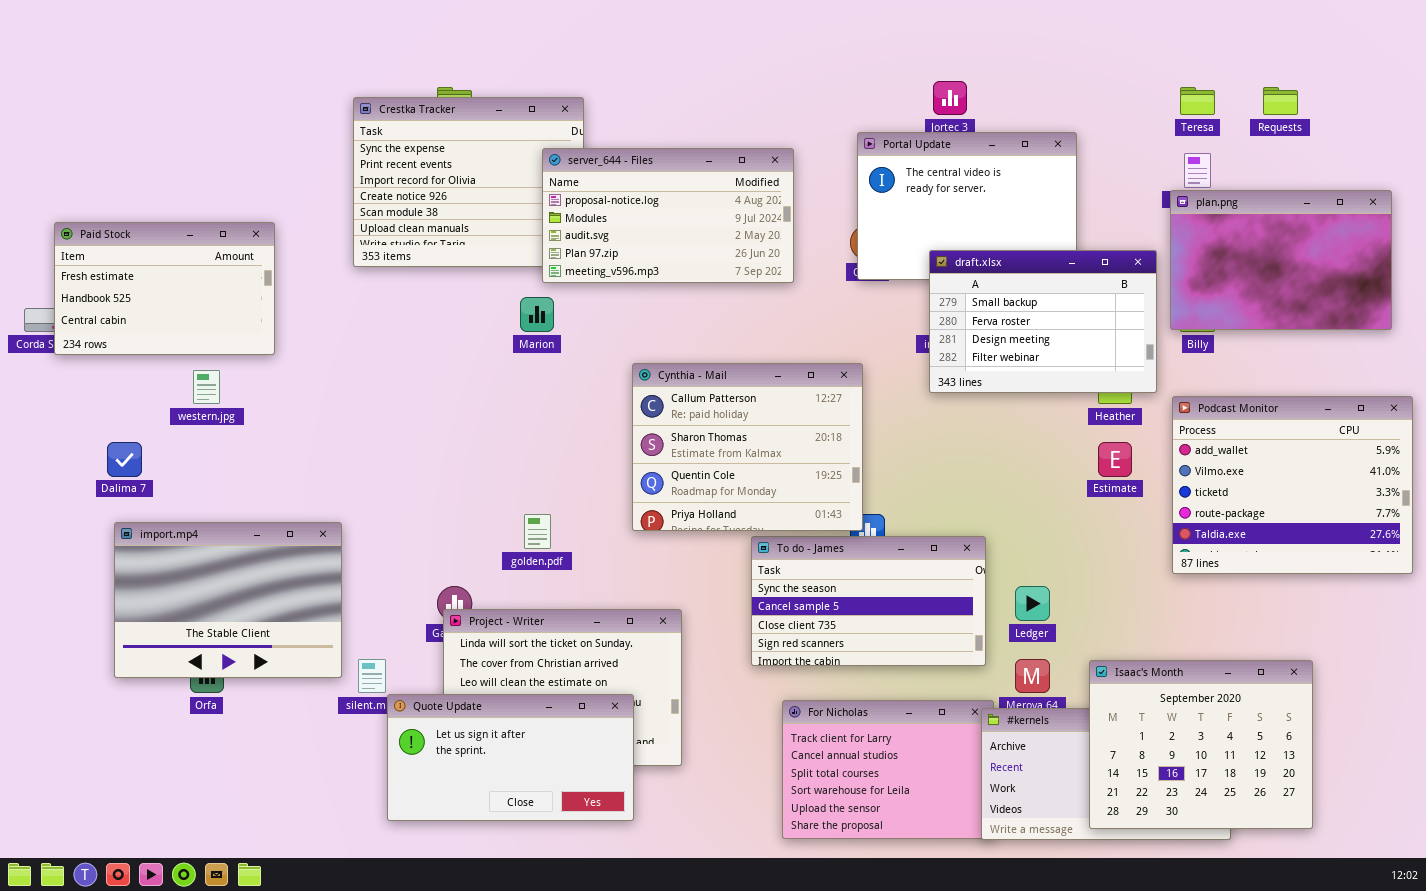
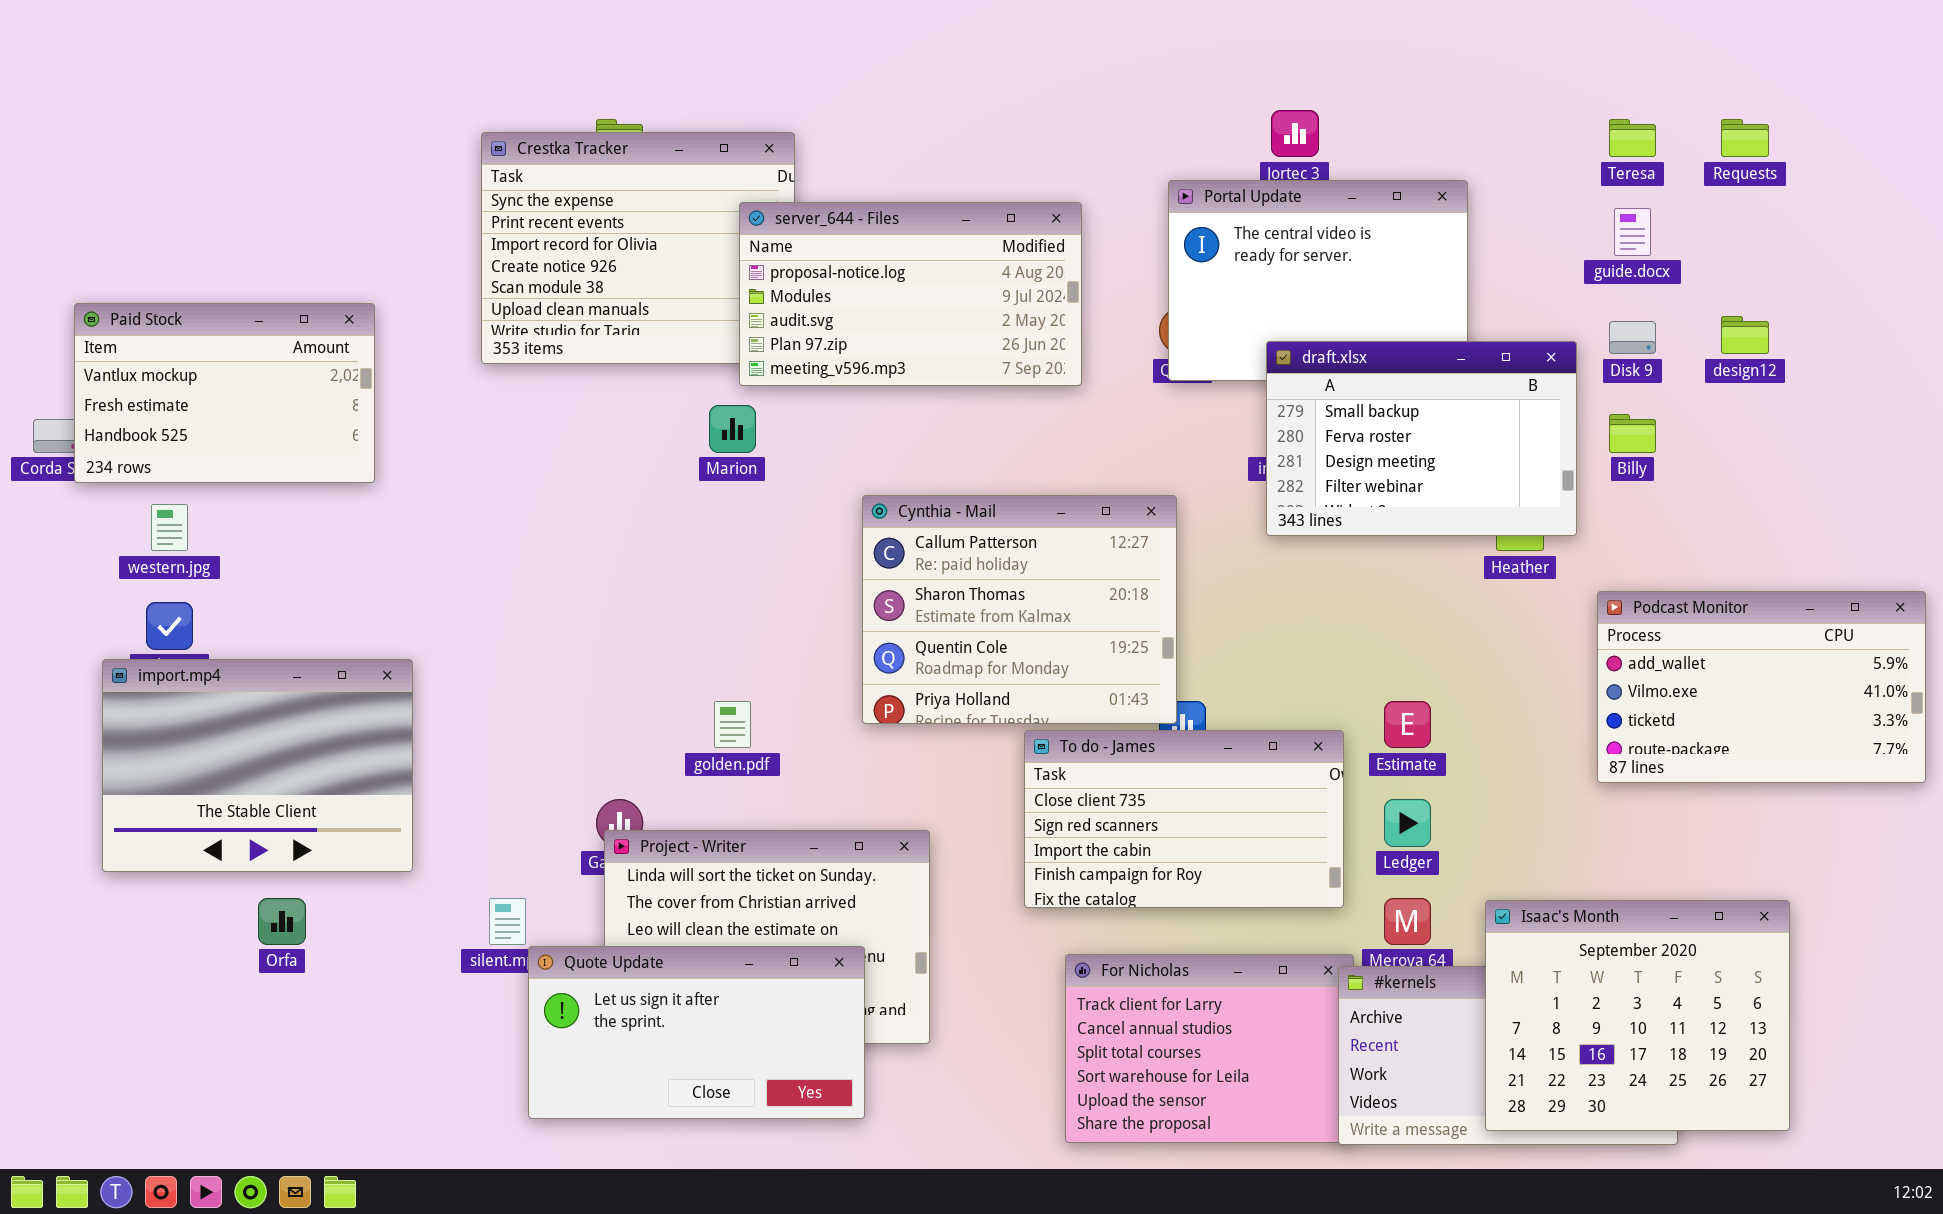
plan.png: [1170,190,1392,330] -> none, closed
Paid Stock: [54,222,275,355] -> [74,303,375,483], scrolled up 1 row
western.jpg: [193,370,220,404] -> [151,504,188,551], moved
Podcast Monitor: [1172,396,1413,574] -> [1597,591,1926,783], resized
Estimate: [1098,442,1132,477] -> [1384,701,1431,748], moved
import.mp4: [114,522,342,678] -> [102,659,413,872], moved
To do - James: [751,536,986,666] -> [1024,730,1344,908], scrolled down 2 rows

